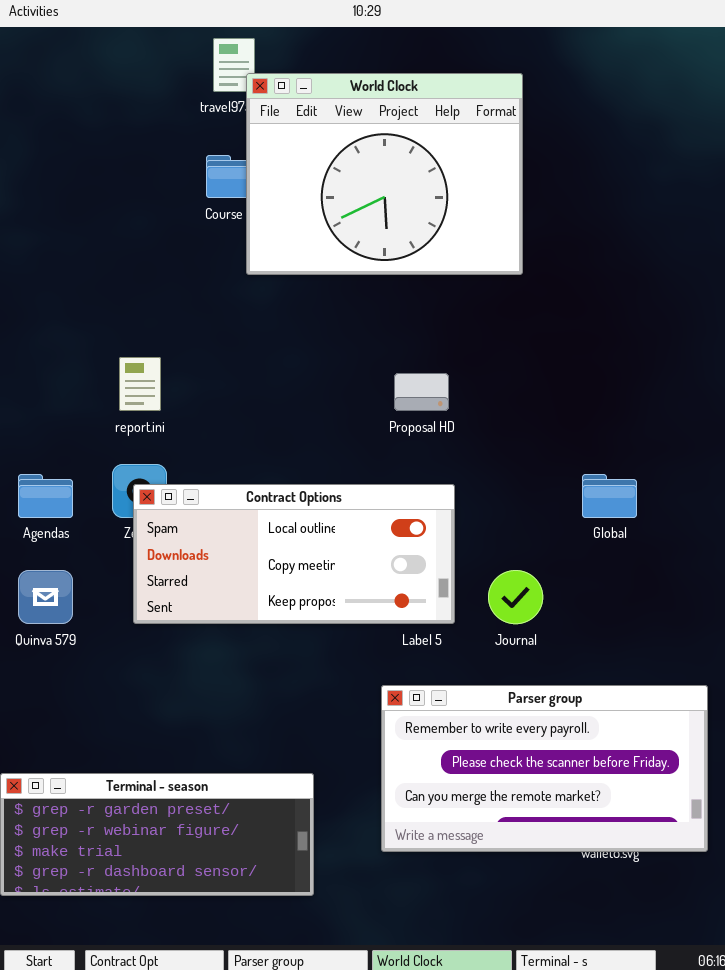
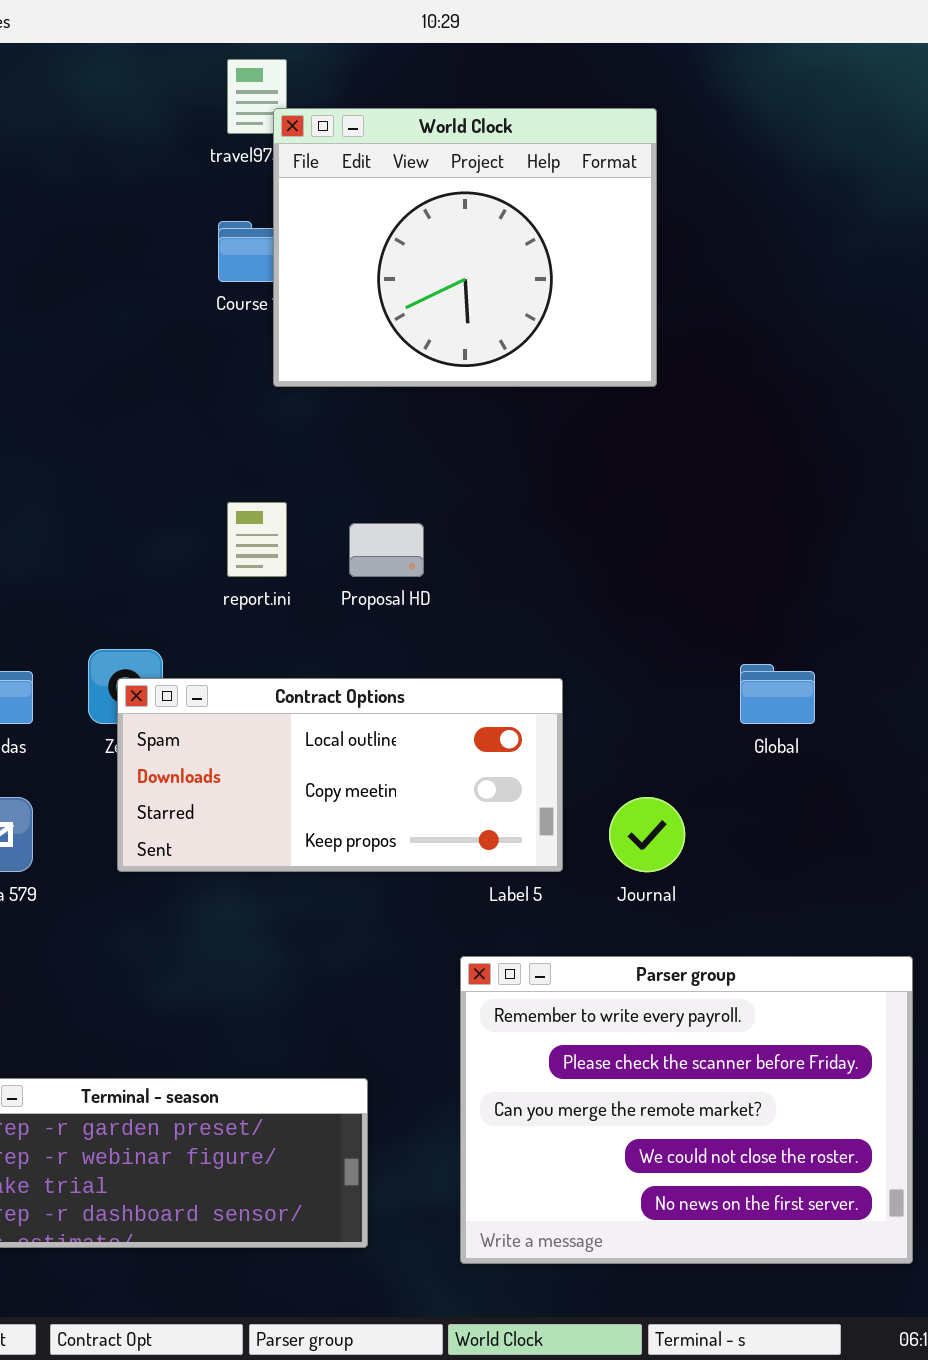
report.ini: [119,357,161,411] -> [227,502,287,577], moved
Proposal HD: [394,373,449,411] -> [349,523,424,577], moved
Parser group: [381,685,708,852] -> [460,956,913,1264], resized

